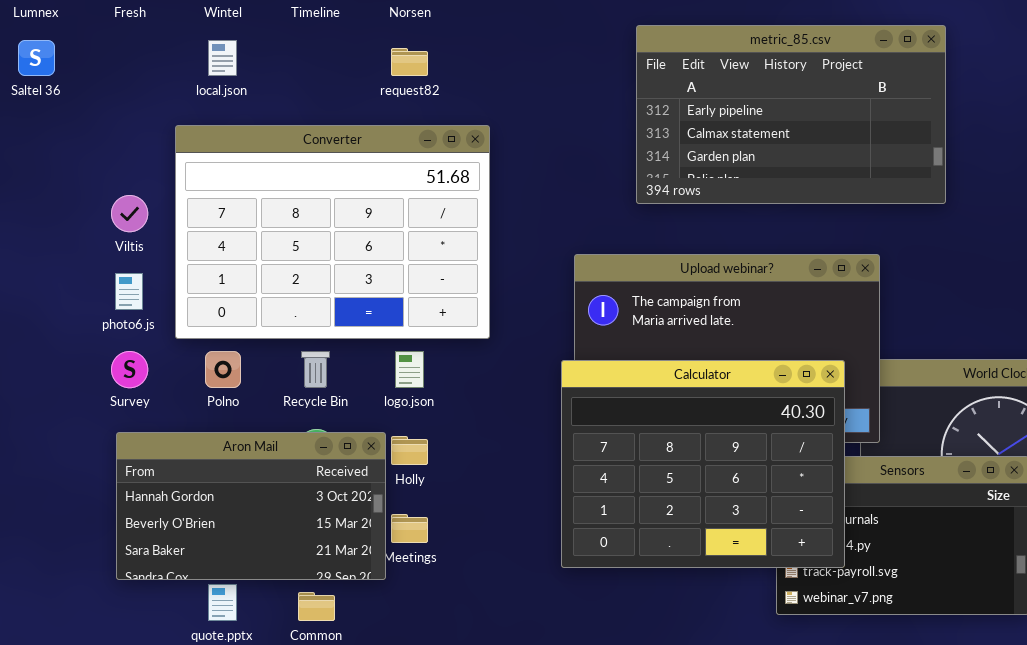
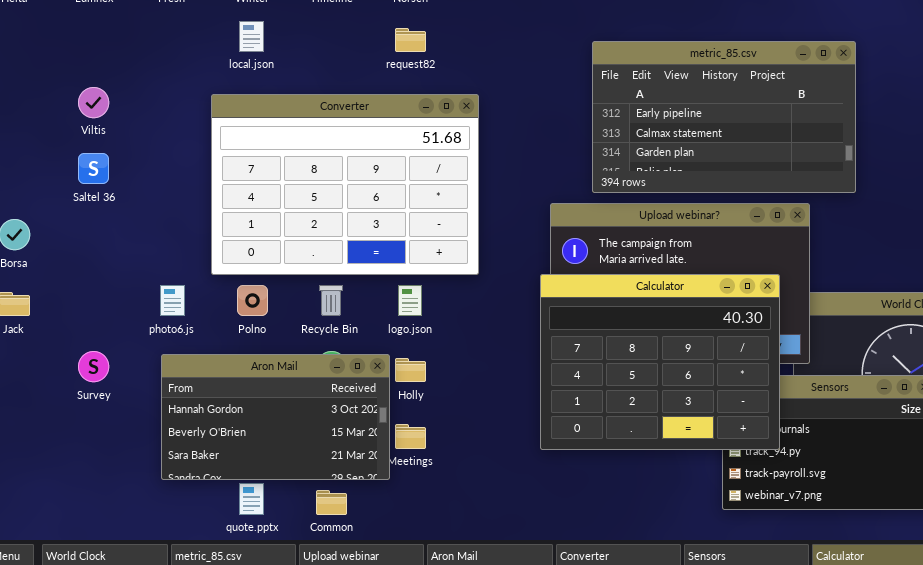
metric_85.csv: [636,25,946,204] -> [592,41,856,193], moved
Saltel 36: [18,40,55,76] -> [78,153,109,184], moved
Viltis: [111,195,148,232] -> [78,87,109,118], moved
photo6.js: [115,273,143,310] -> [160,285,185,316], moved
Survey: [111,351,148,388] -> [78,351,109,382], moved
Calculator: [561,360,845,568] -> [540,274,780,450], moved

